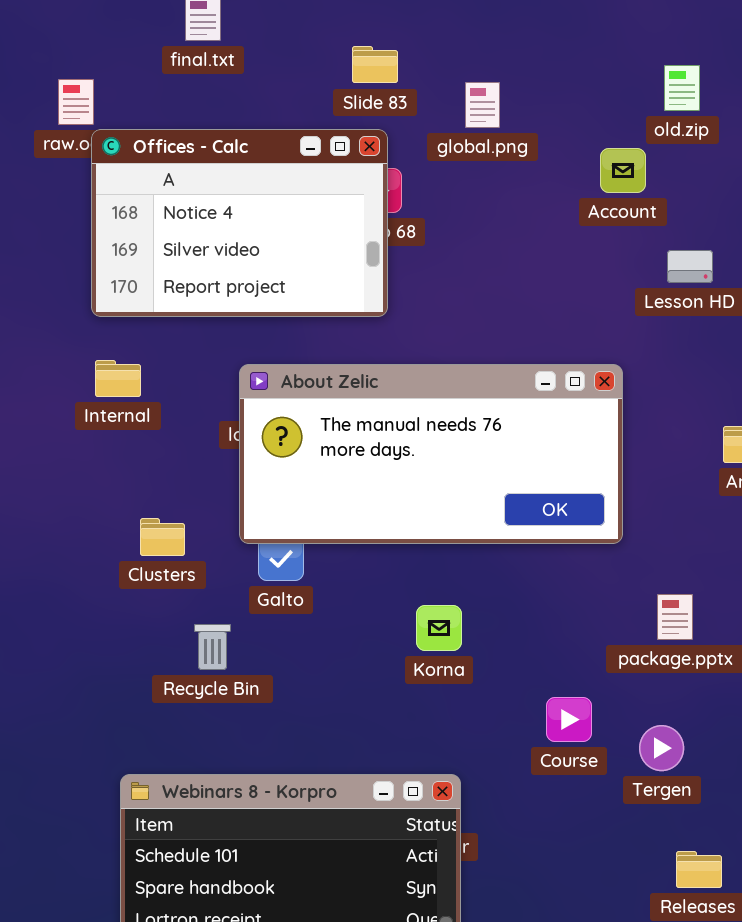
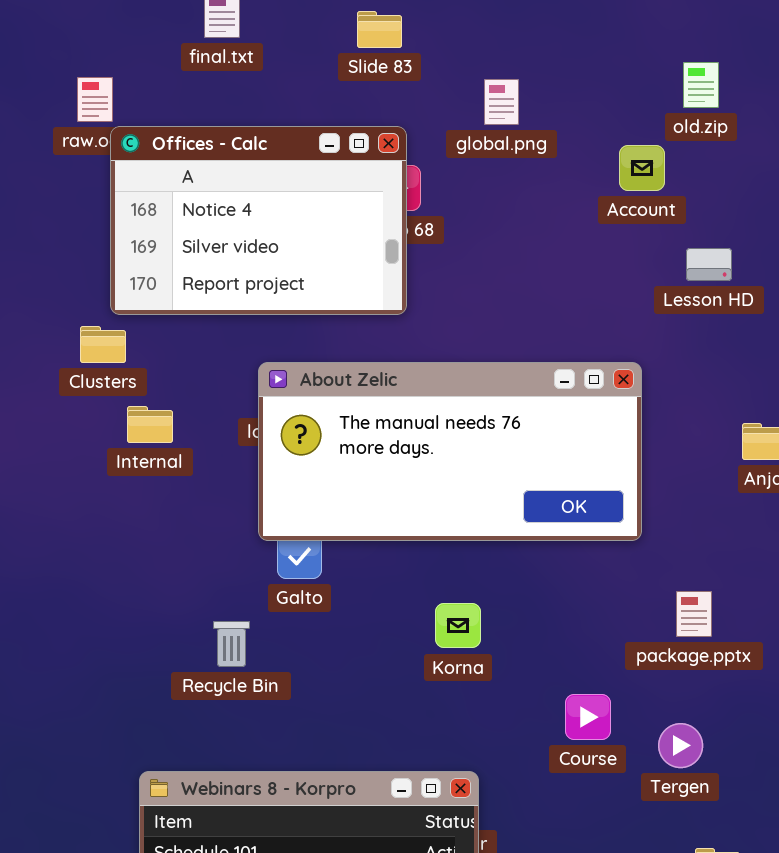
Slide 83: [352,46,398,83] -> [357,11,402,48], moved
Internal: [95,360,141,397] -> [127,406,173,443], moved
Clusters: [140,518,185,556] -> [80,326,126,363], moved

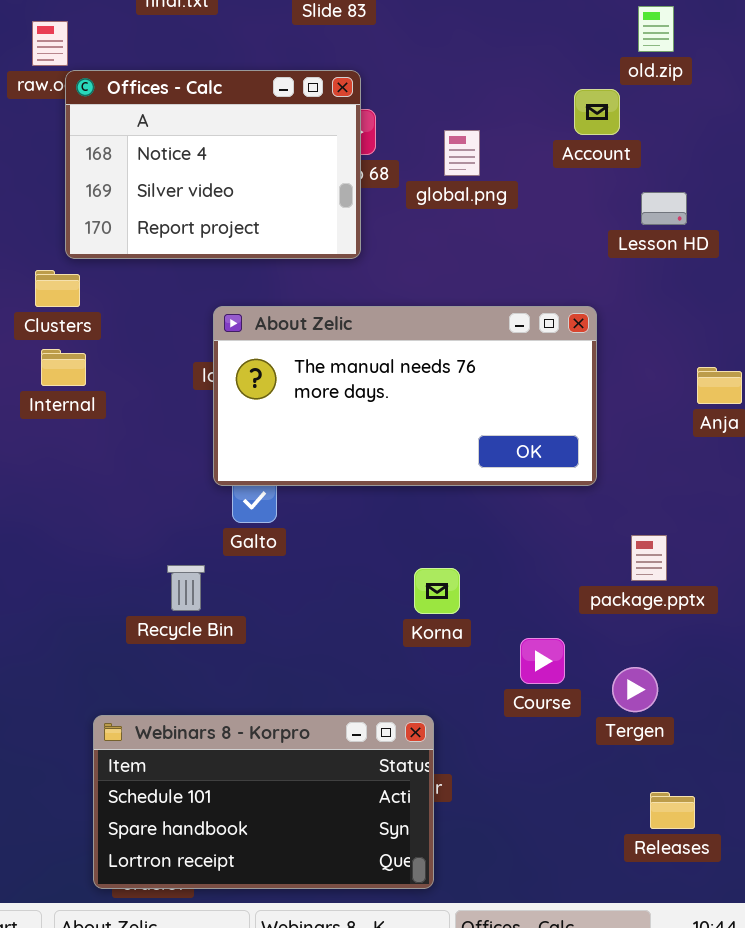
global.png: [484,79,519,125] -> [444,130,480,176], moved
Internal: [127,406,173,443] -> [41,349,86,386], moved
Korna: [435,603,481,648] -> [414,568,460,614], moved

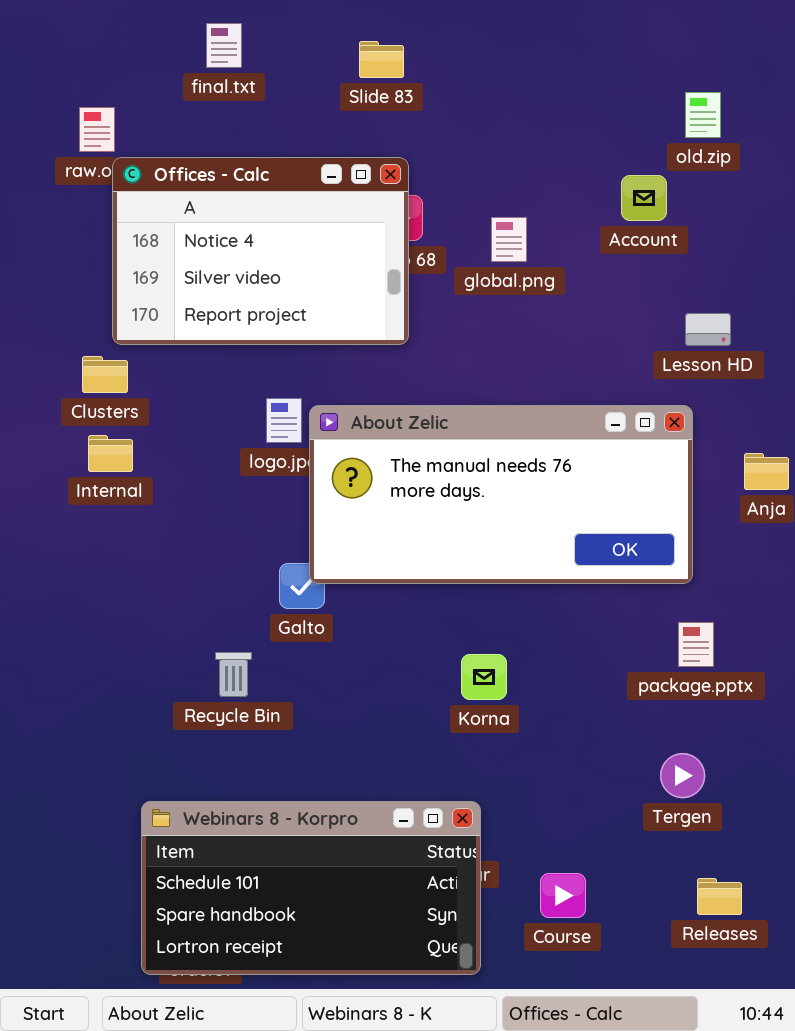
Lesson HD: [641,192,687,225] -> [685,313,731,346], moved
About Zelic: [213,306,597,486] -> [309,405,693,584], moved
Course: [520,638,565,684] -> [540,873,586,918], moved

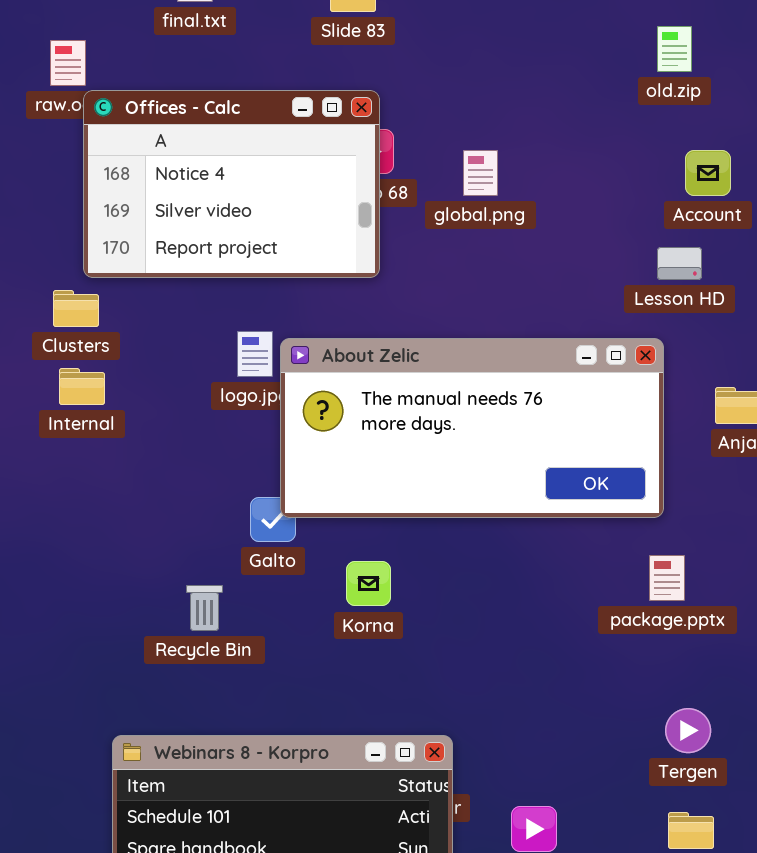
Account: [621,175,667,221] -> [685,150,731,196], moved
Korna: [461,654,507,700] -> [346,561,391,606], moved
Tergen: [660,753,705,798] -> [665,708,711,753], moved

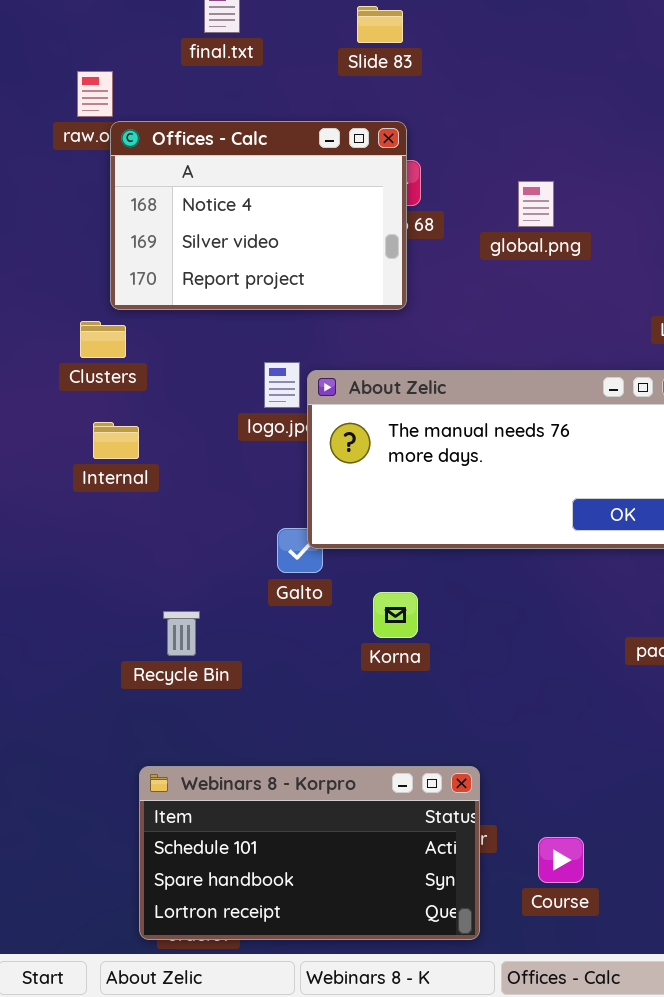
global.png: [463,150,498,196] -> [518,181,554,227], moved
Internal: [59,368,105,405] -> [93,422,139,459], moved
Recycle Bin: [186,585,223,631] -> [163,611,200,656], moved

